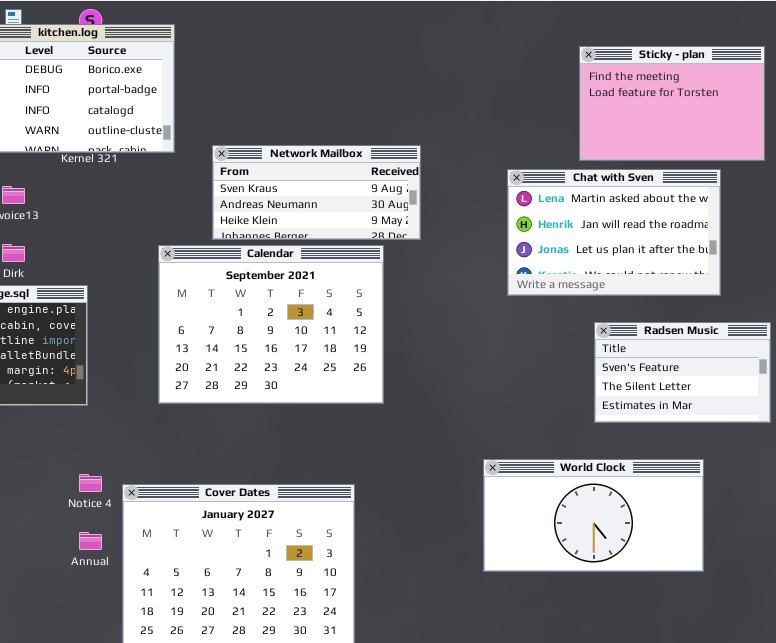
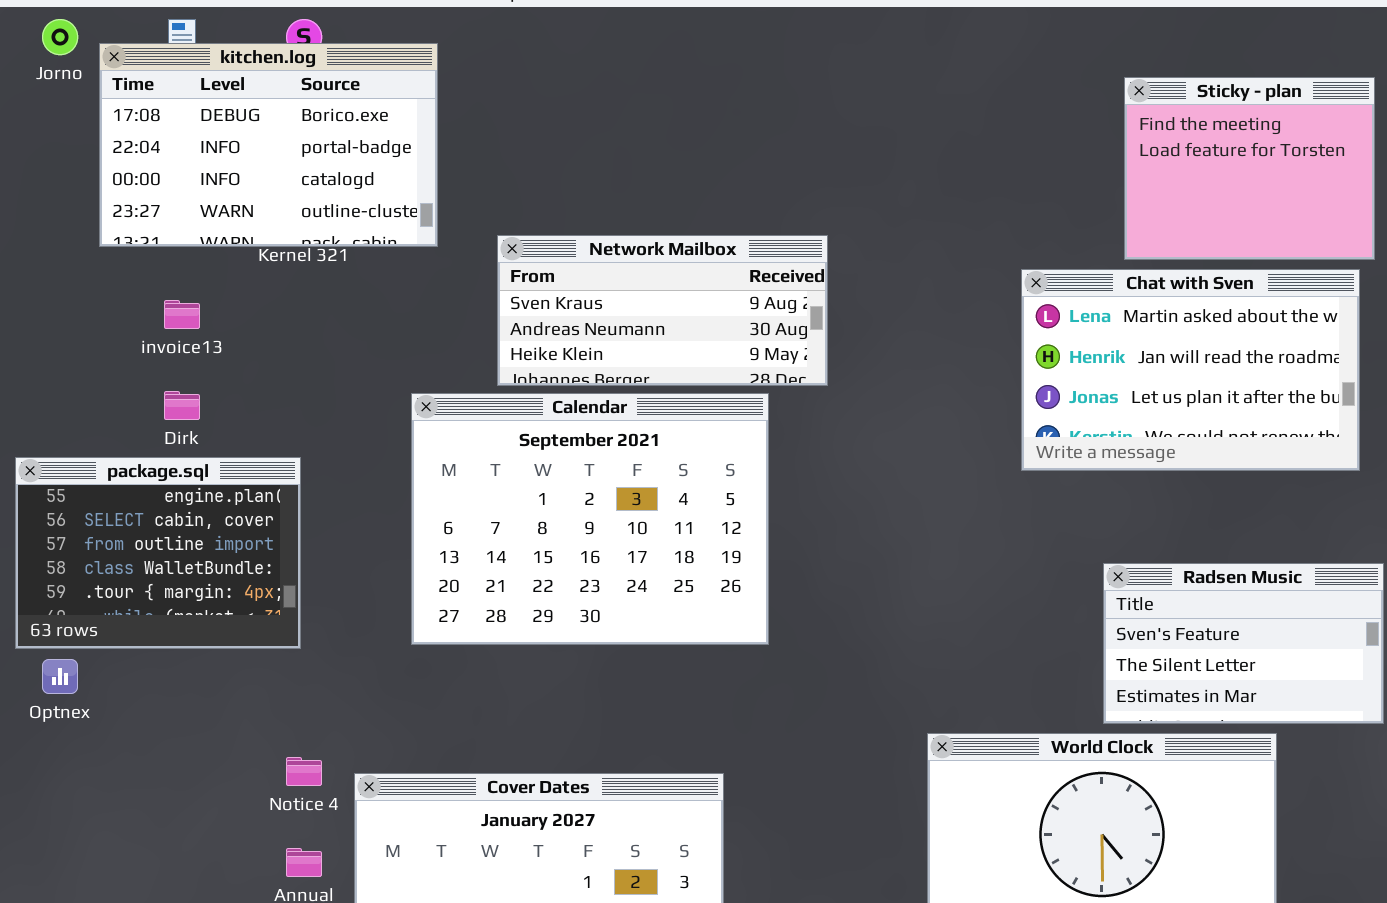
Sticky - plan: [579,46,765,161] -> [1124,77,1375,260], resized
Chat with Sven: [507,169,721,296] -> [1021,269,1360,471], moved
Radsen Music: [594,322,771,423] -> [1103,563,1384,724], moved

